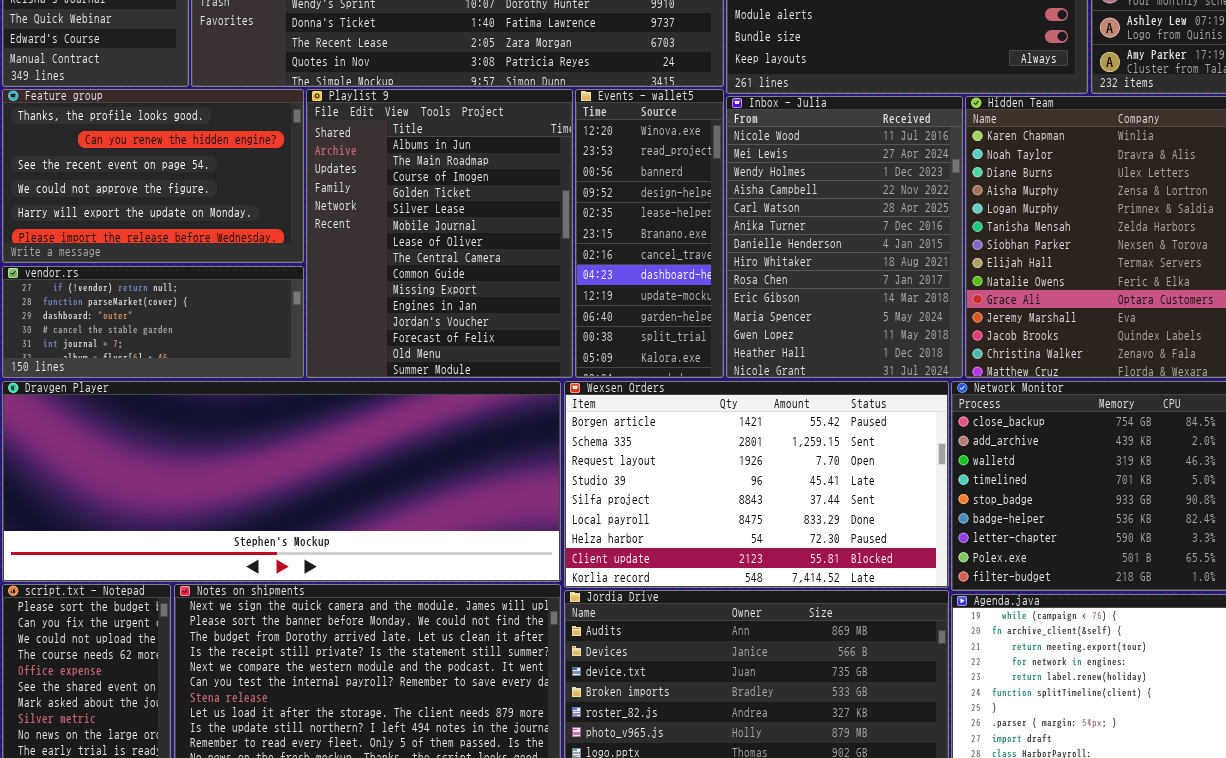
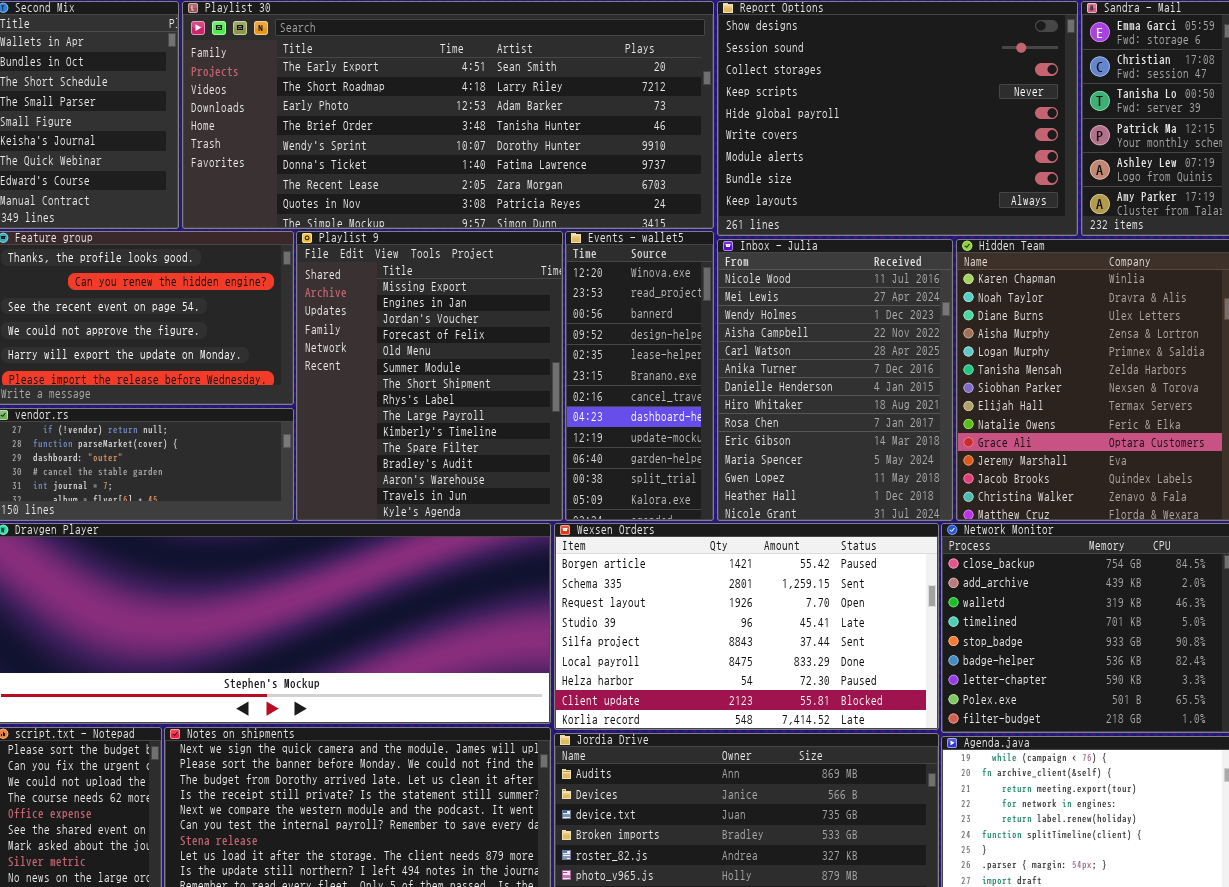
Playlist 9: [306,89,573,378] -> [296,231,563,521], scrolled down 9 rows

